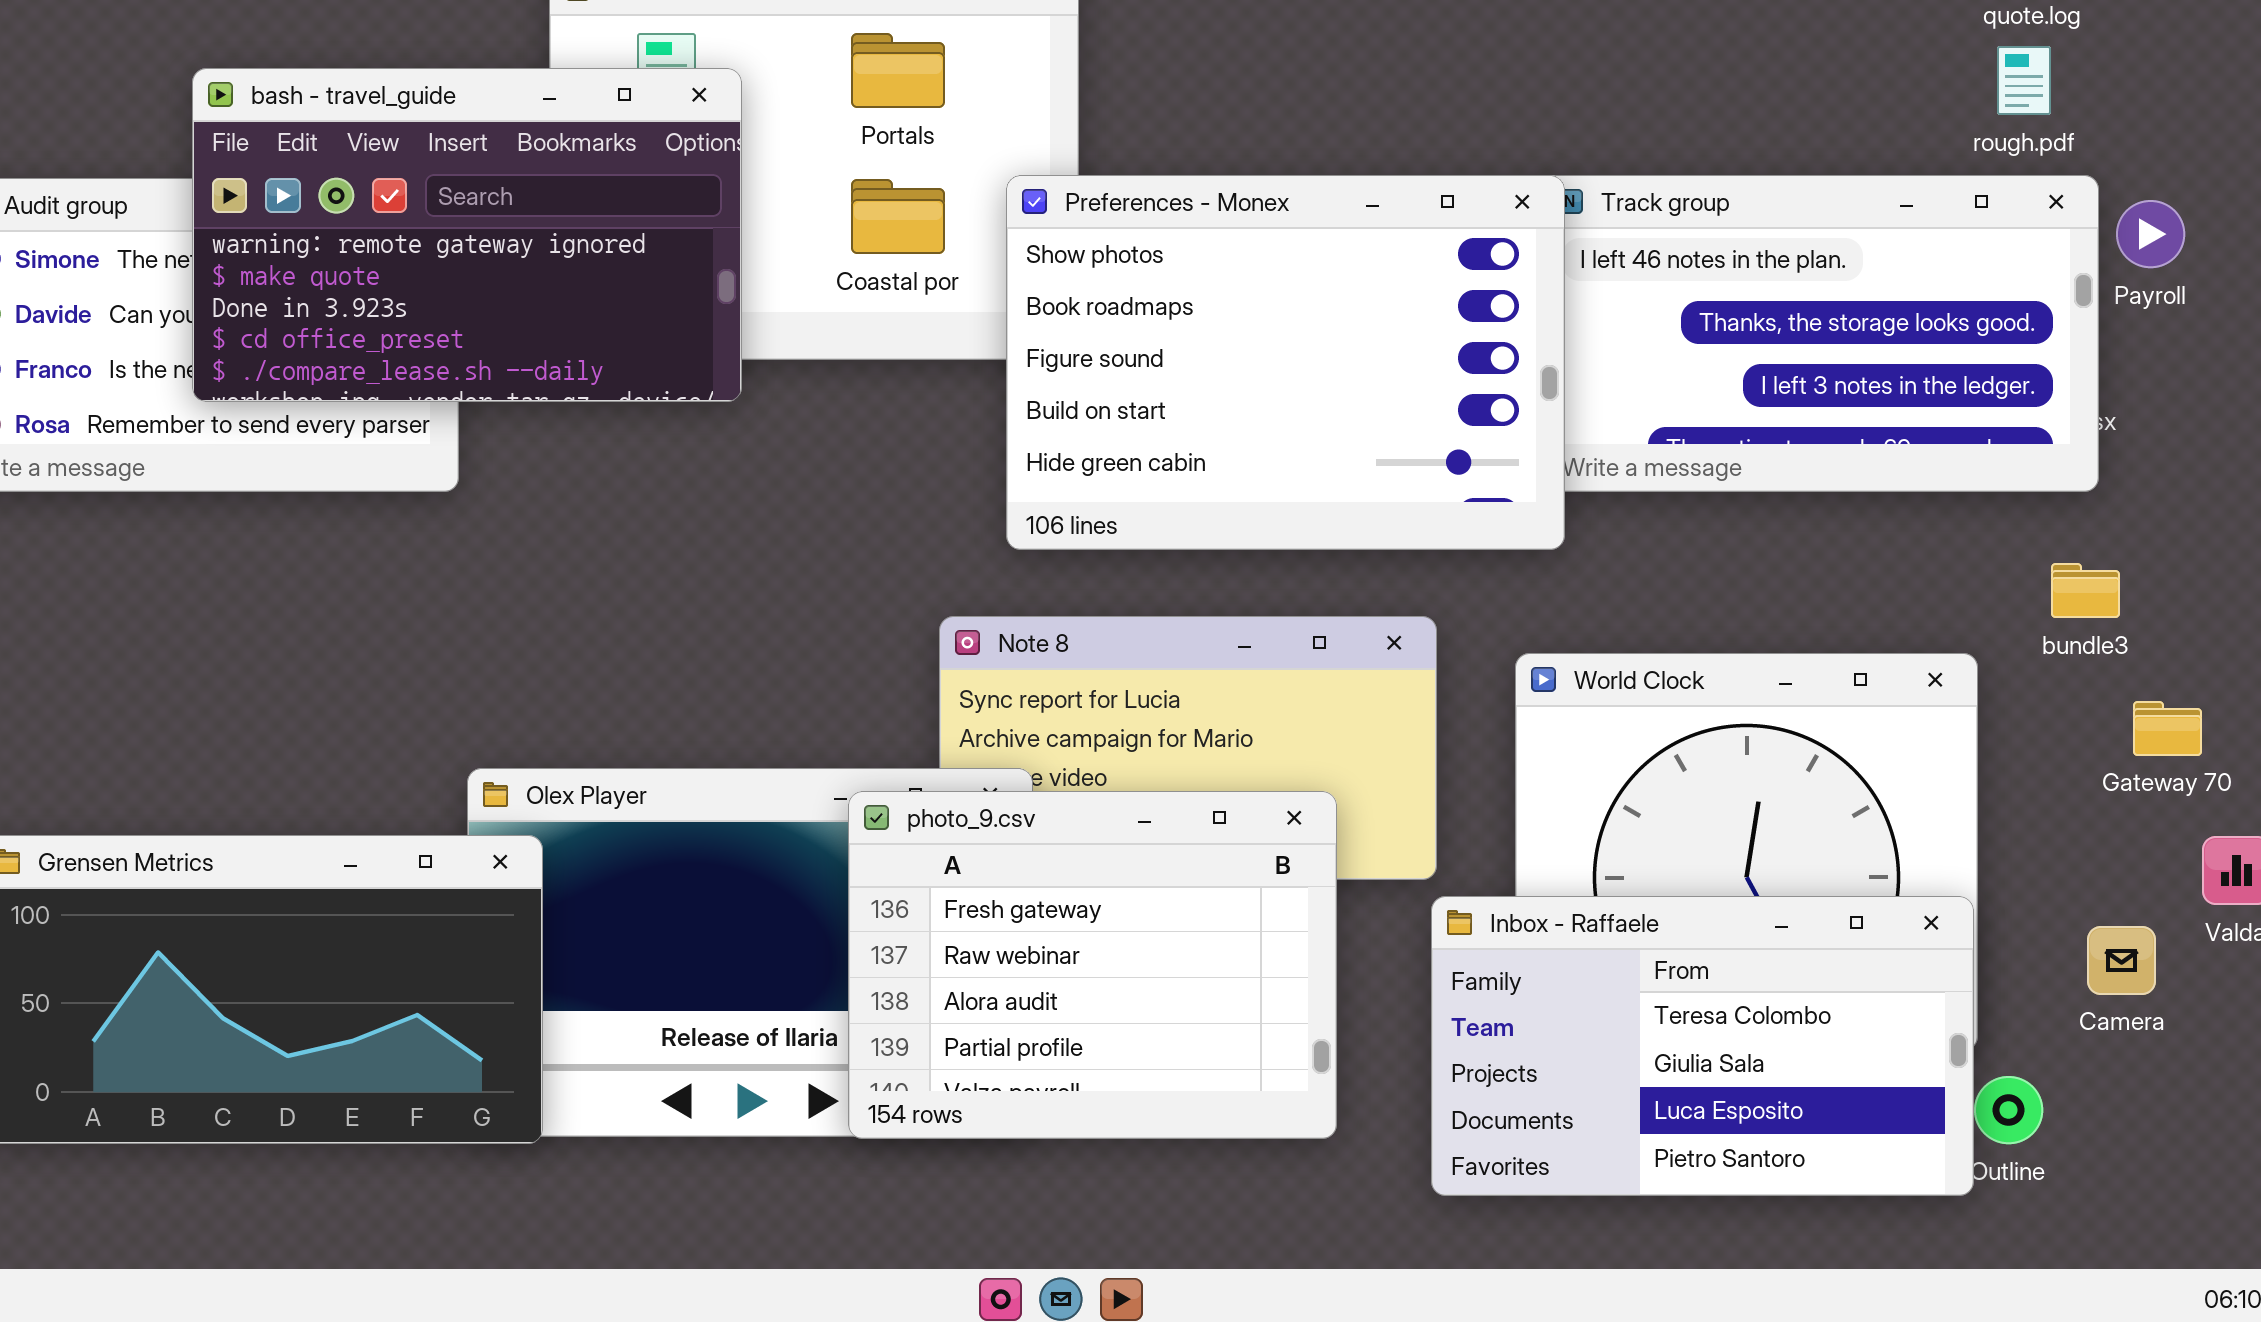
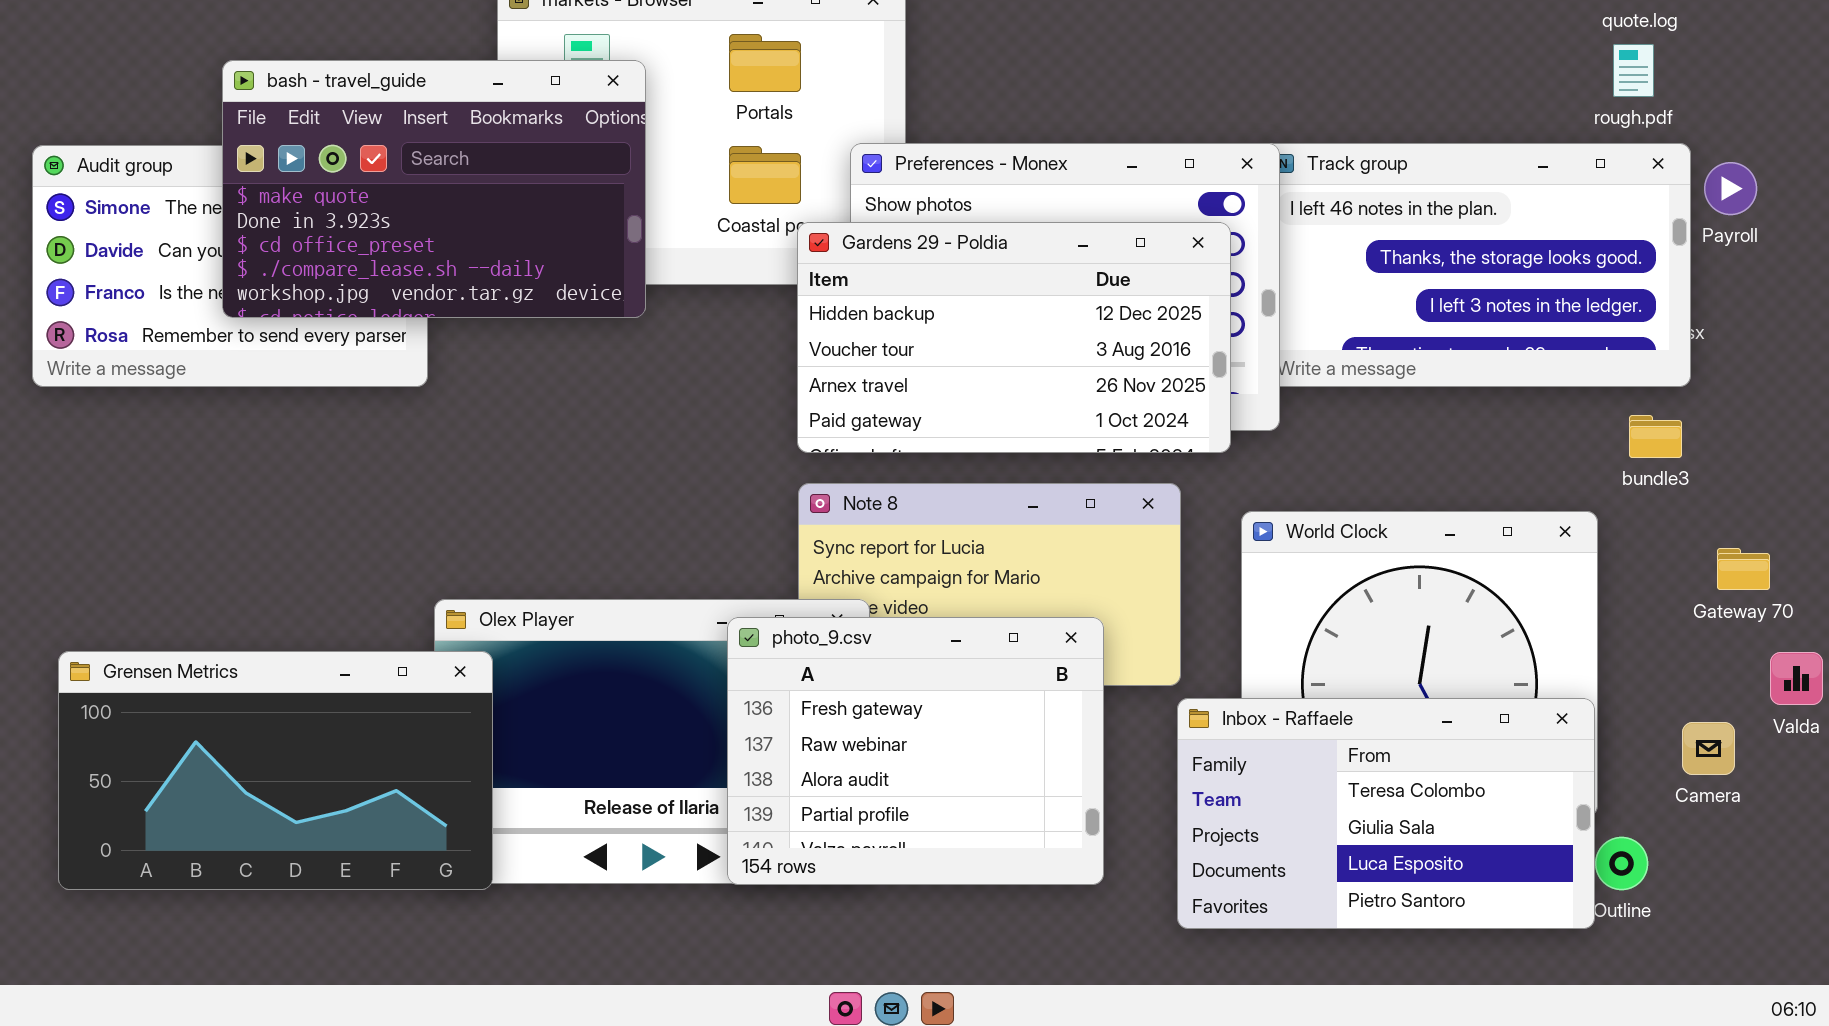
bash - travel_guide: [192,68,742,402] -> [222,60,646,318], scrolled down 1 row
Gardens 29 - Poldia: none -> [797,222,1231,453], opened
bundle3: [2051,563,2120,618] -> [1629,415,1682,458], moved

